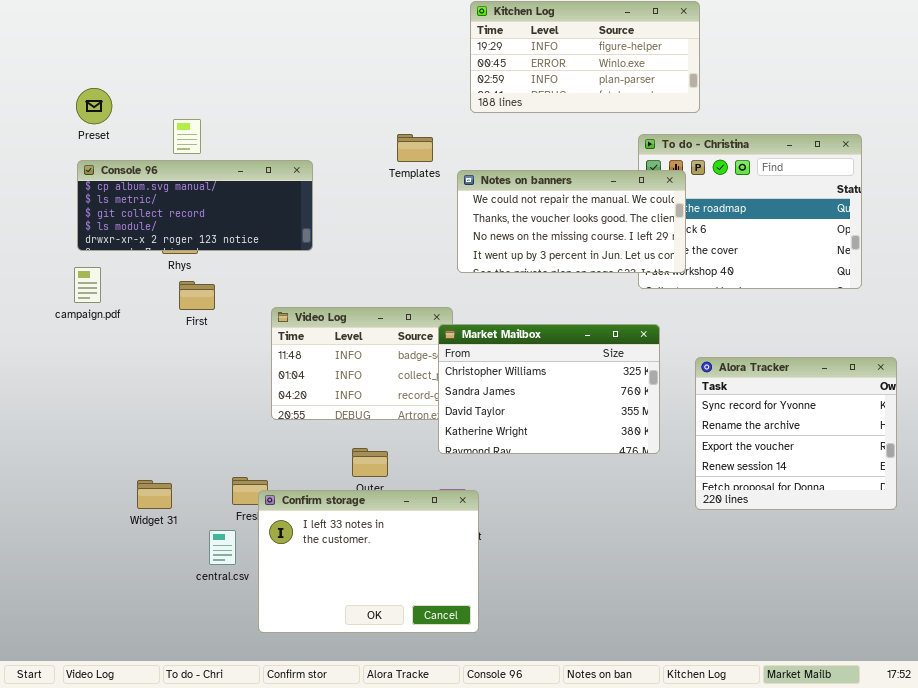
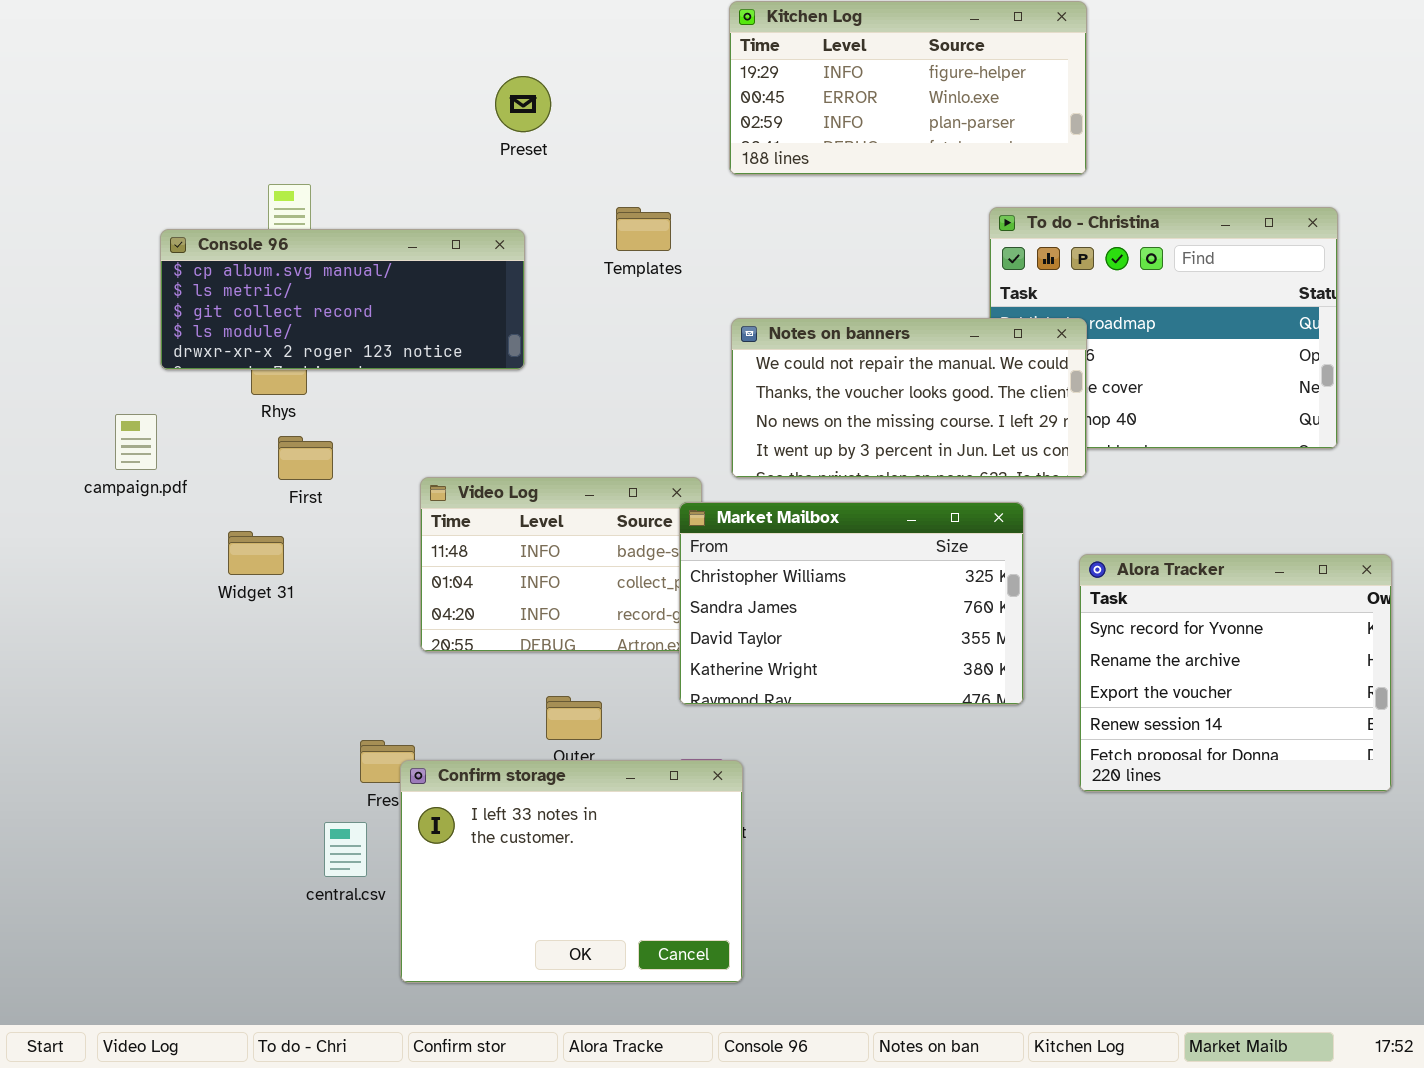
Preset: [76,88,112,124] -> [495,76,551,132], moved
Console 96: [77,160,313,251] -> [160,229,525,370], moved
Notes on banners: [457,170,686,273] -> [731,318,1087,478], moved
Widget 31: [137,480,172,509] -> [228,531,284,575], moved

